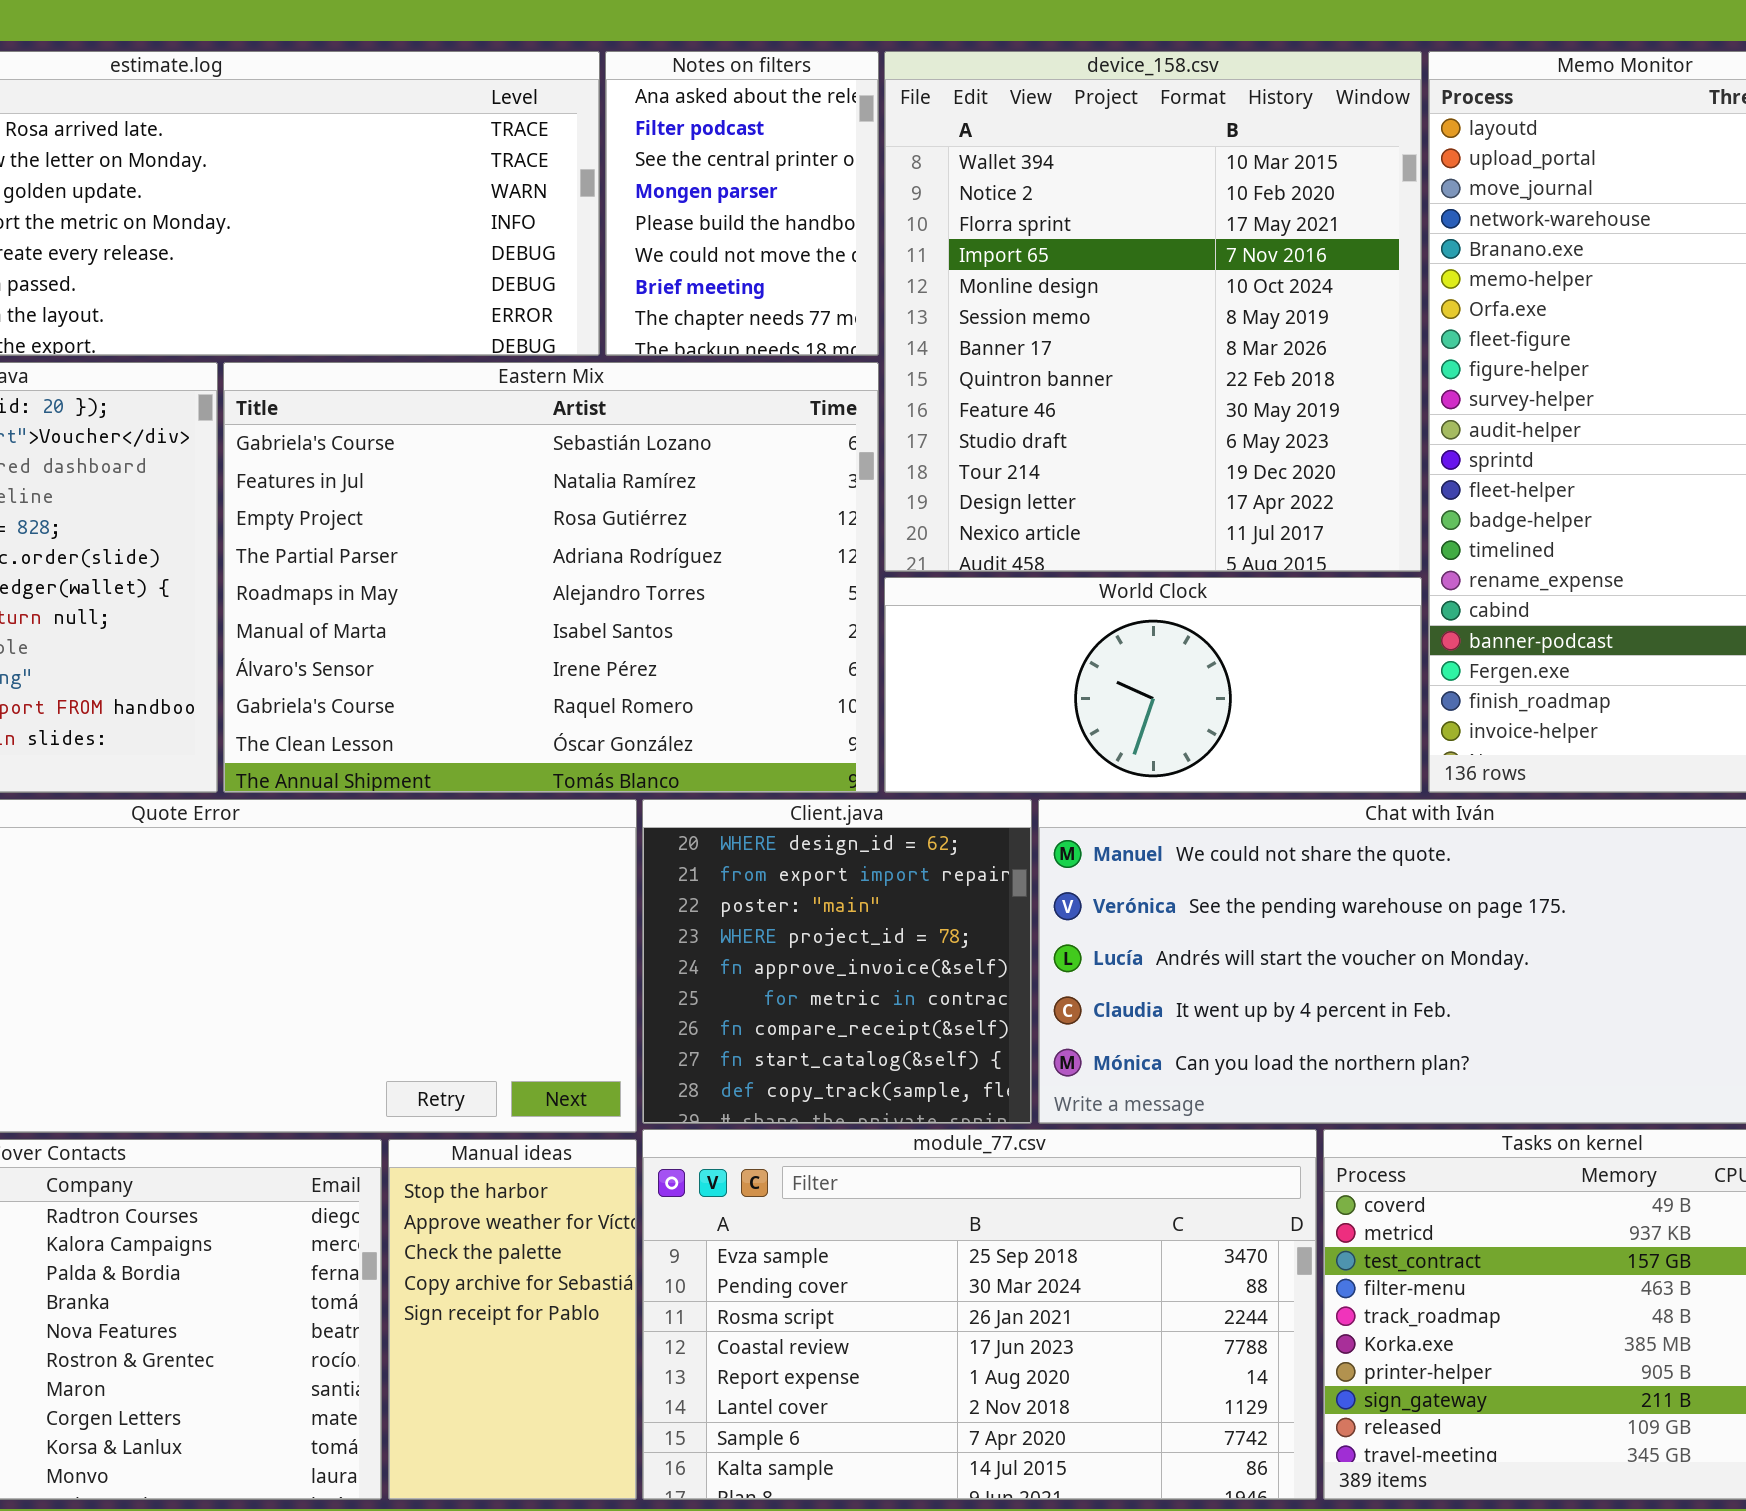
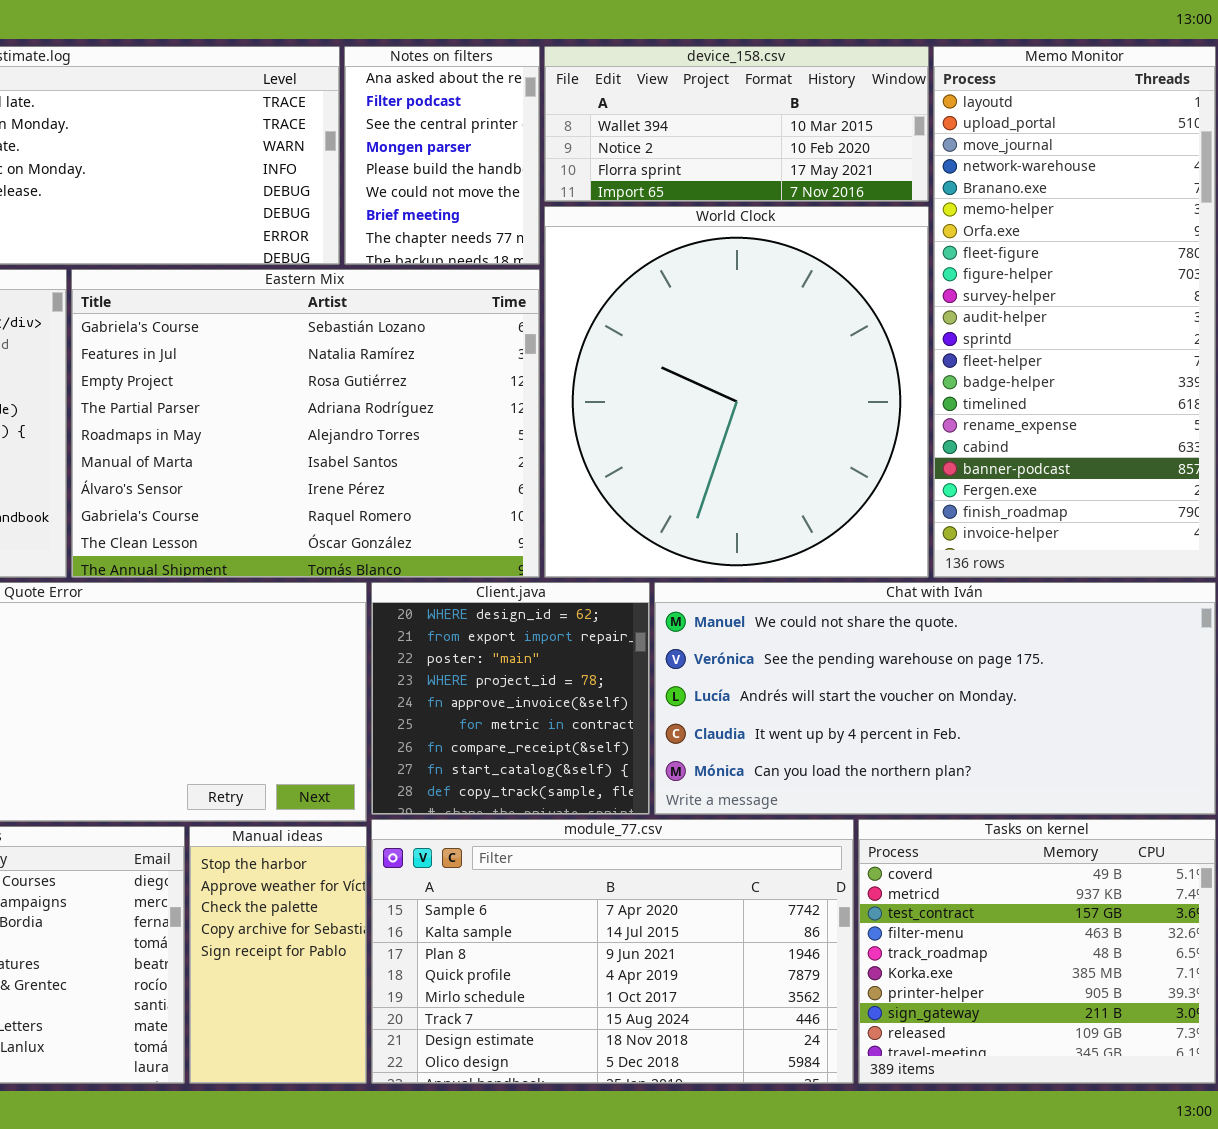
device_158.csv: [884,51,1422,572] -> [544,46,929,202], resized
World Clock: [884,577,1422,793] -> [544,206,929,578], resized
module_77.csv: [642,1129,1317,1500] -> [371,819,854,1084], scrolled down 6 rows

